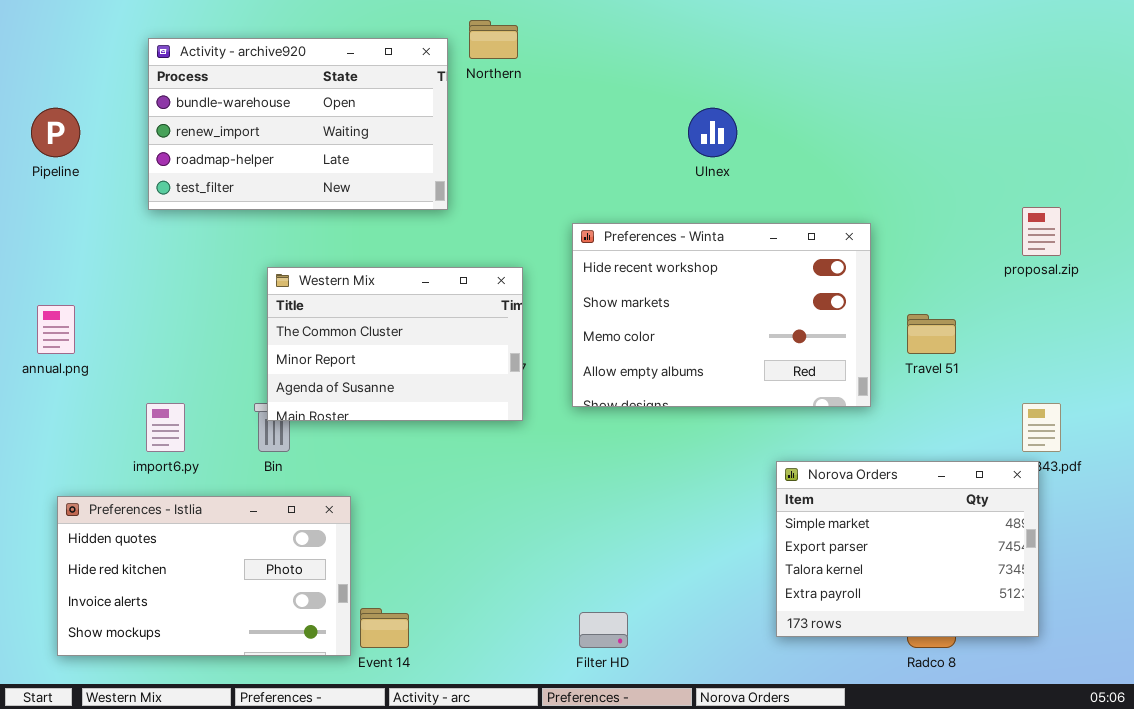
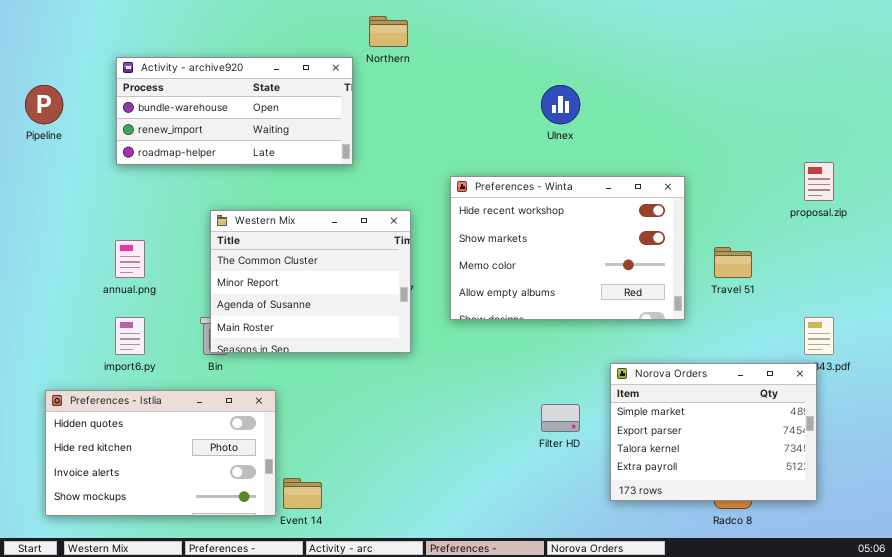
Activity - archive920: [148,38,448,210] -> [116,57,353,165], resized
Western Mix: [267,267,523,421] -> [210,210,411,353], resized
annual.png: [37,305,75,354] -> [115,240,145,278], moved
Filter HD: [579,612,628,648] -> [541,404,580,432], moved

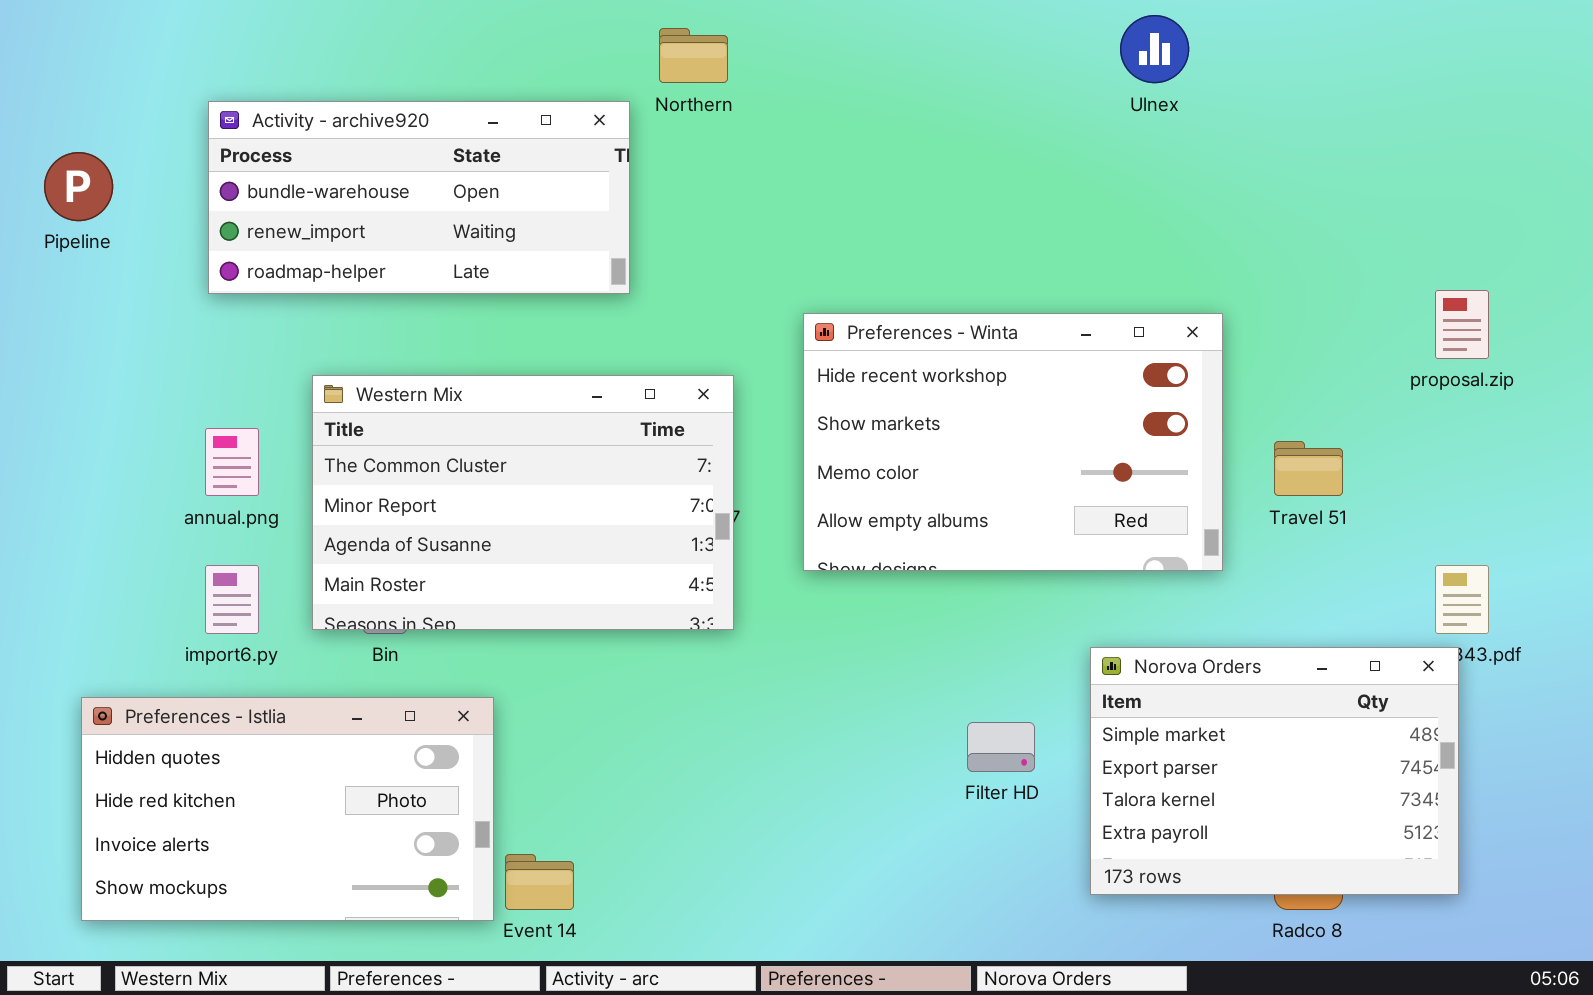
Ulnex: [541,85,580,124] -> [1120,15,1189,83], moved
Western Mix: [210,210,411,353] -> [312,375,734,630], resized

